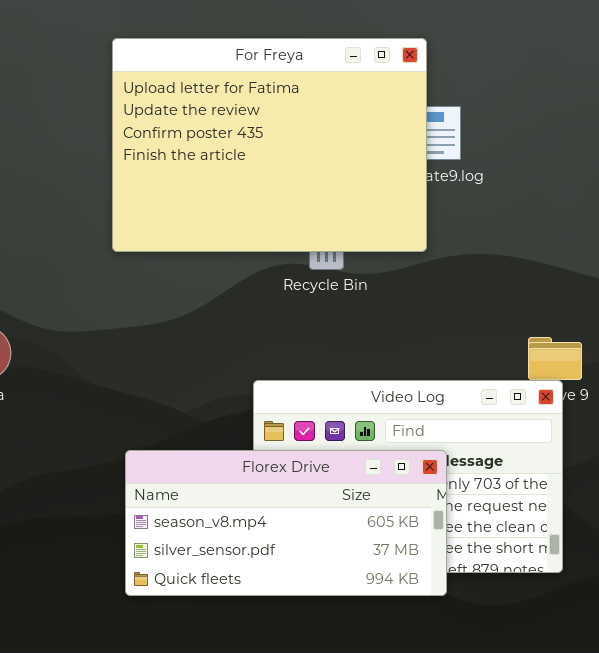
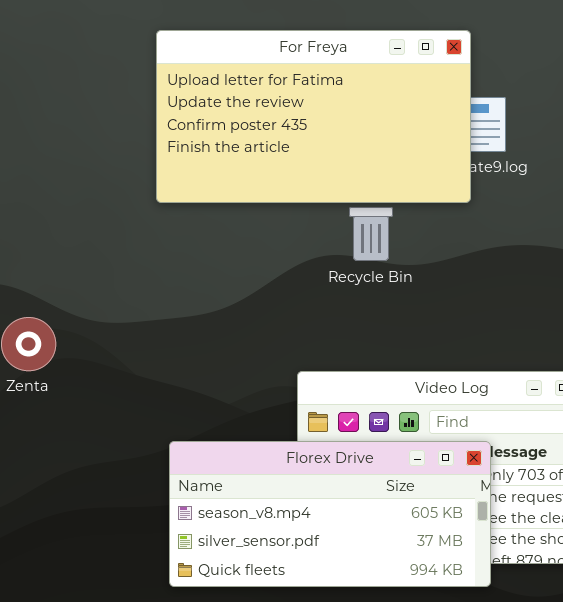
For Freya: [112,38,427,252] -> [156,30,471,203], resized

